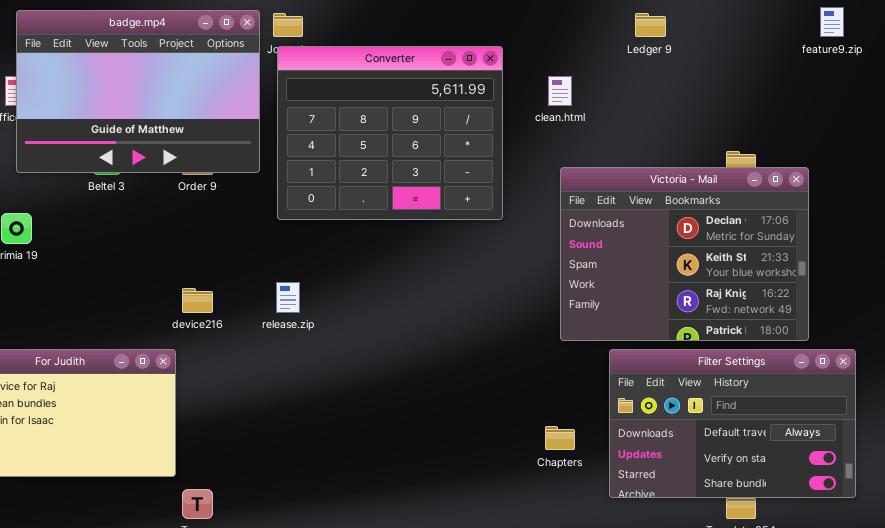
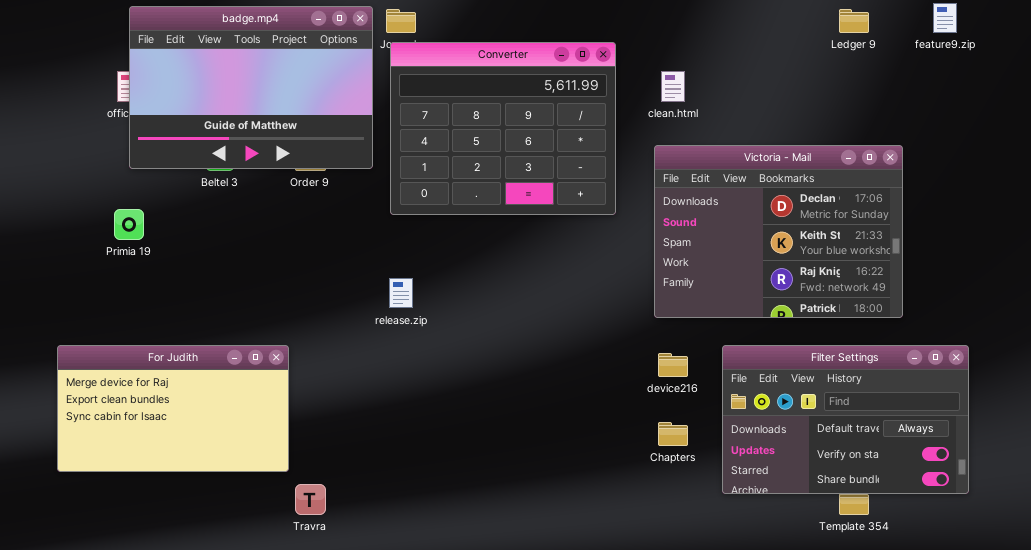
Ledger 9: [635,13,666,37] -> [839,9,869,33], moved
Victoria - Mail: [560,167,809,341] -> [654,145,903,318], moved
device216: [182,288,213,313] -> [658,353,688,377], moved

